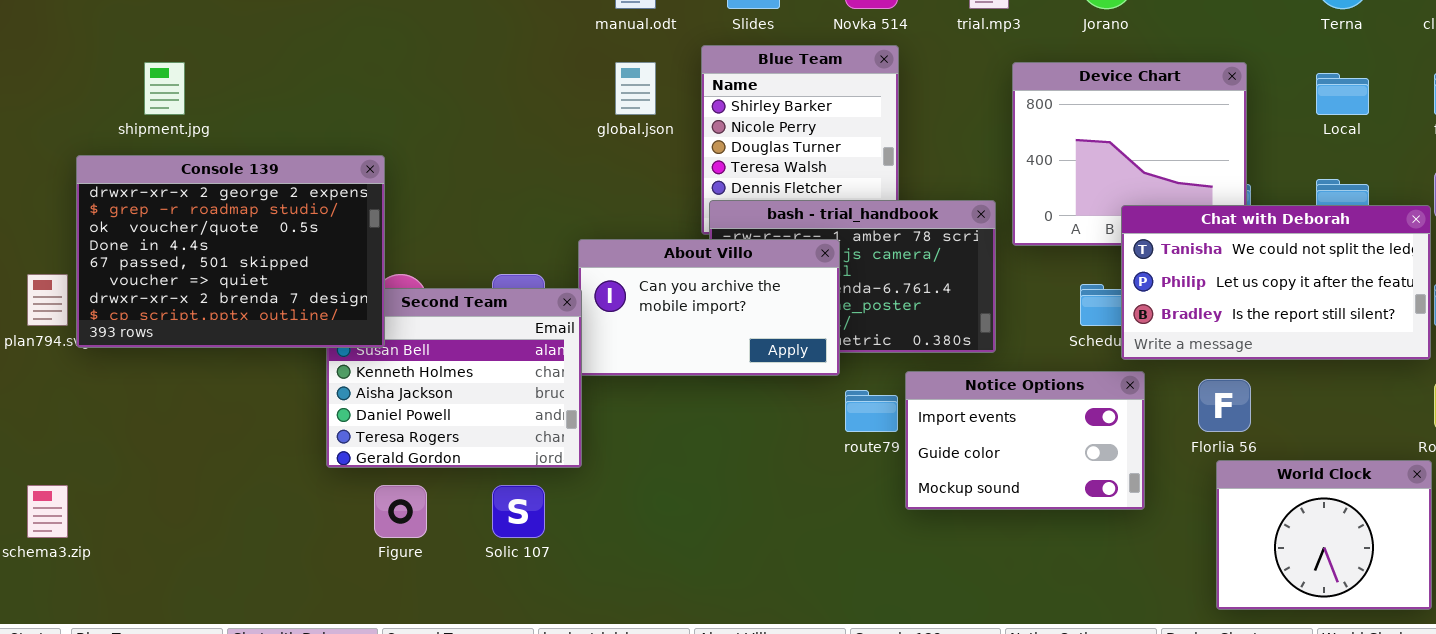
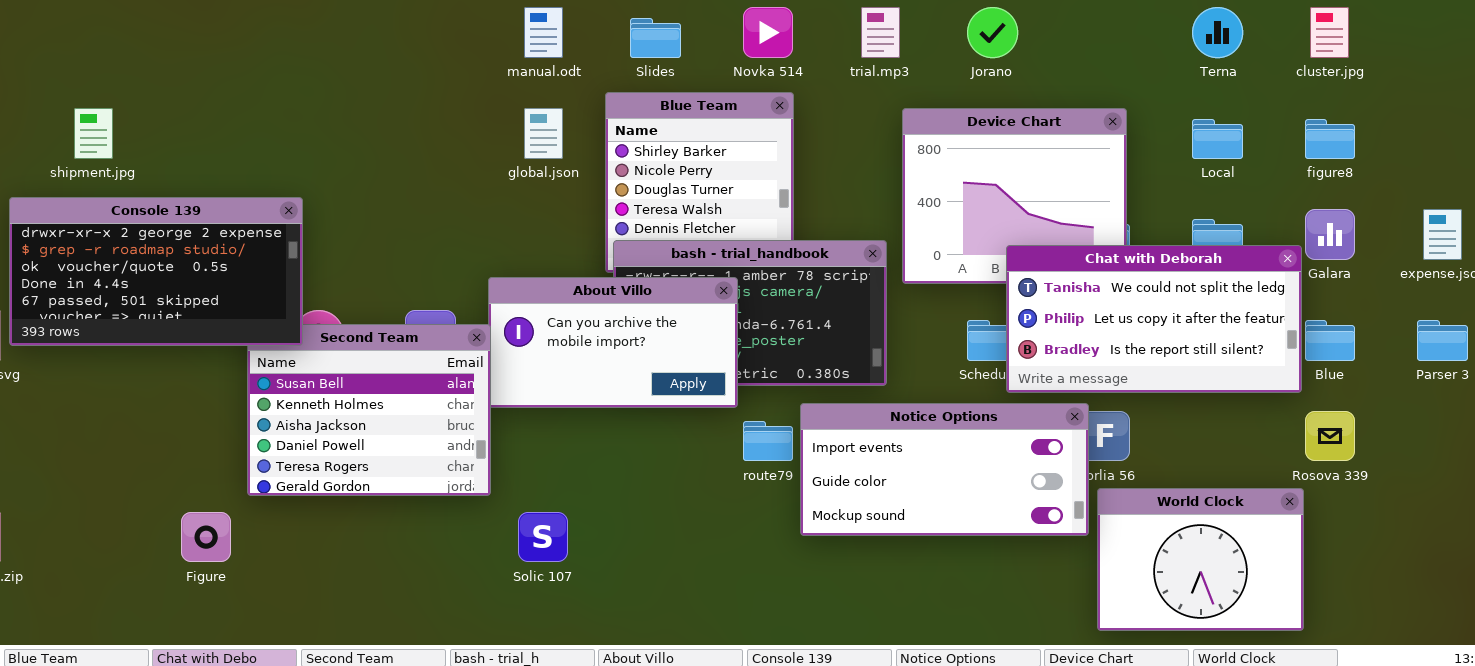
Console 139: [76,155,385,348] -> [9,197,303,346], resized
Notice Options: [905,371,1145,510] -> [800,403,1089,536], resized
Figure: [374,485,427,538] -> [181,512,231,562], moved
Solic 107: [492,485,545,538] -> [518,512,568,562], moved

